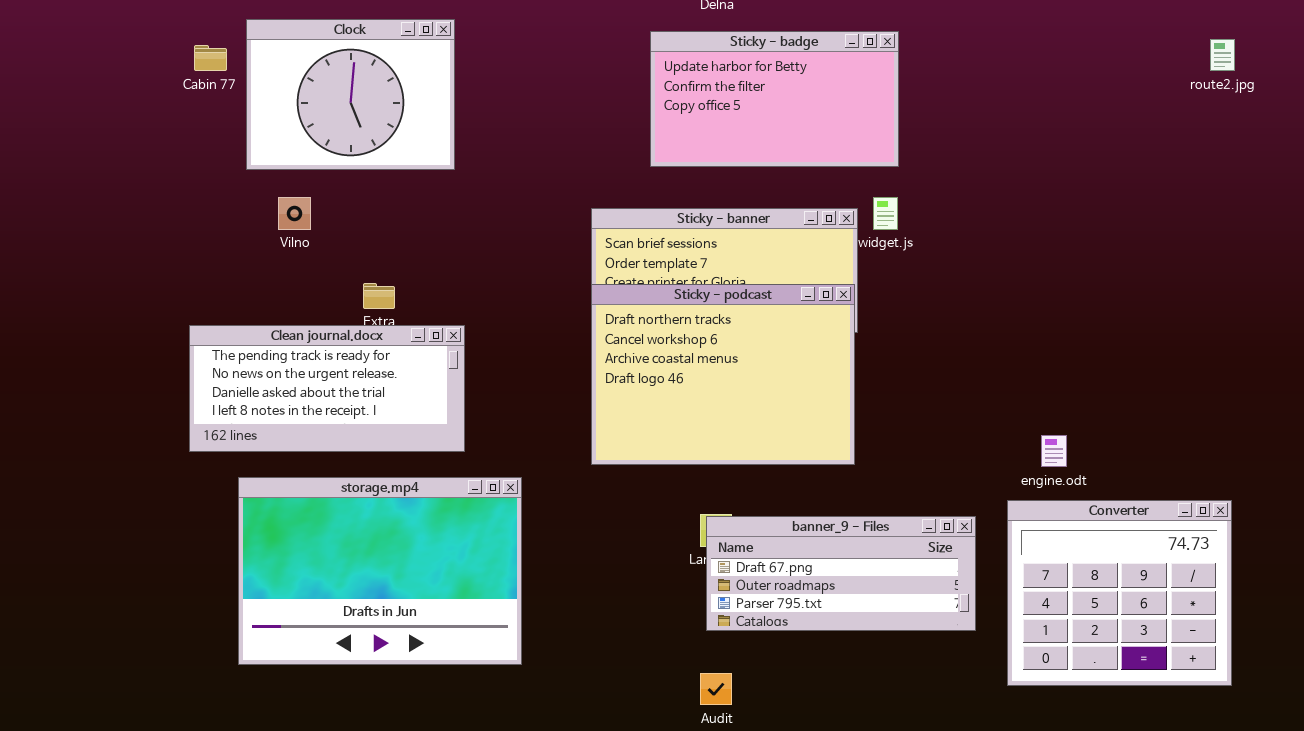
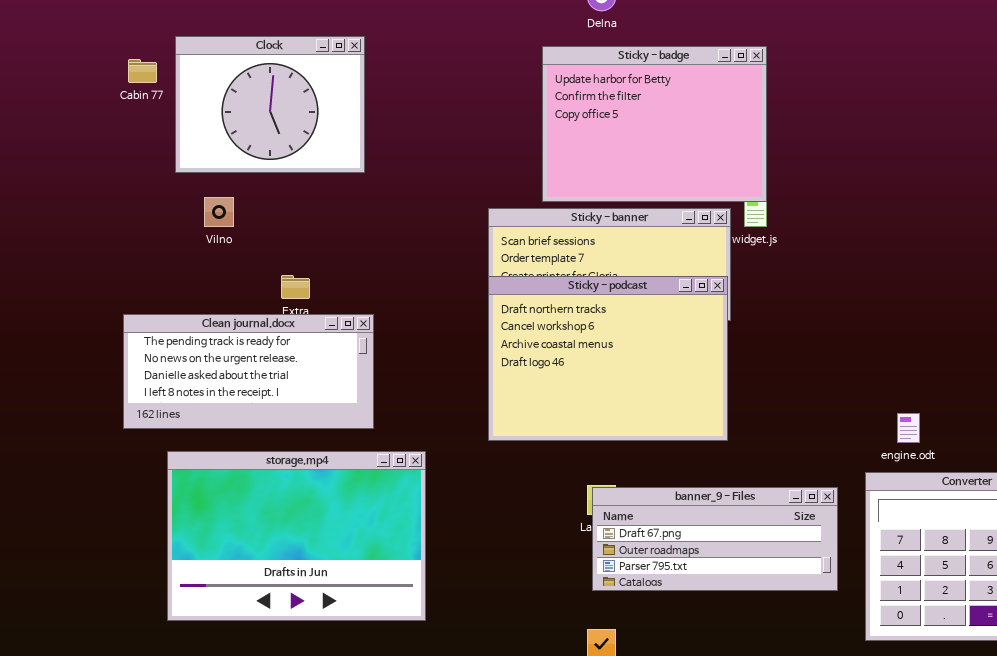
Sticky - badge: [650,31,899,167] -> [542,46,767,202], resized

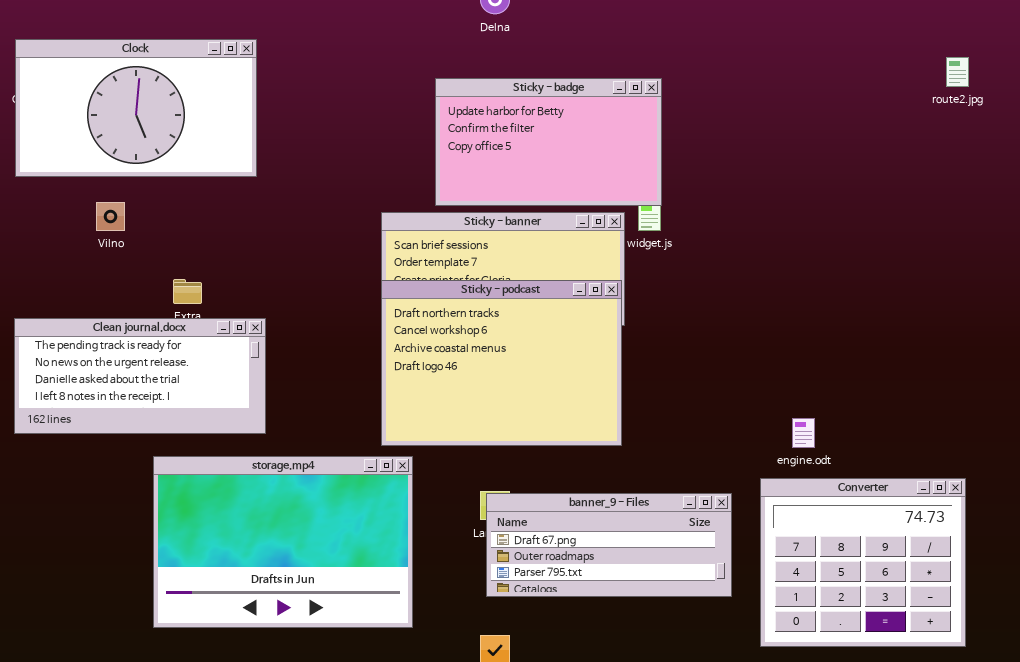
Clock: [175,36,365,173] -> [15,39,257,177], resized
Sticky - badge: [542,46,767,202] -> [435,78,662,206], resized
storage.mp4: [167,451,426,621] -> [153,456,413,628], moved

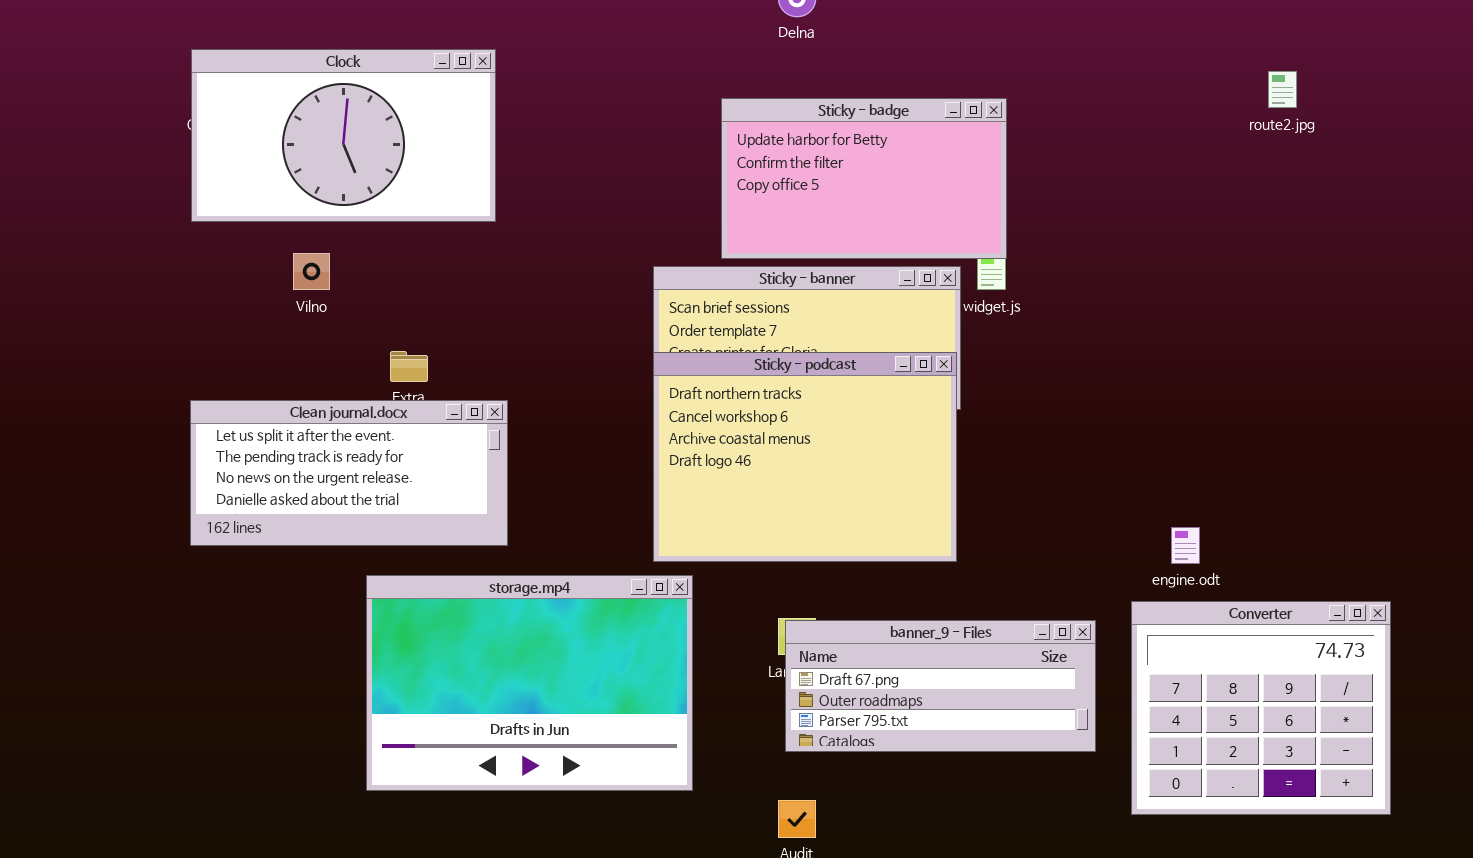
route2.jpg: [946,57,969,87] -> [1268,71,1297,108], moved
Clean journal.docx: [14,318,266,434] -> [190,400,508,546], scrolled up 1 row

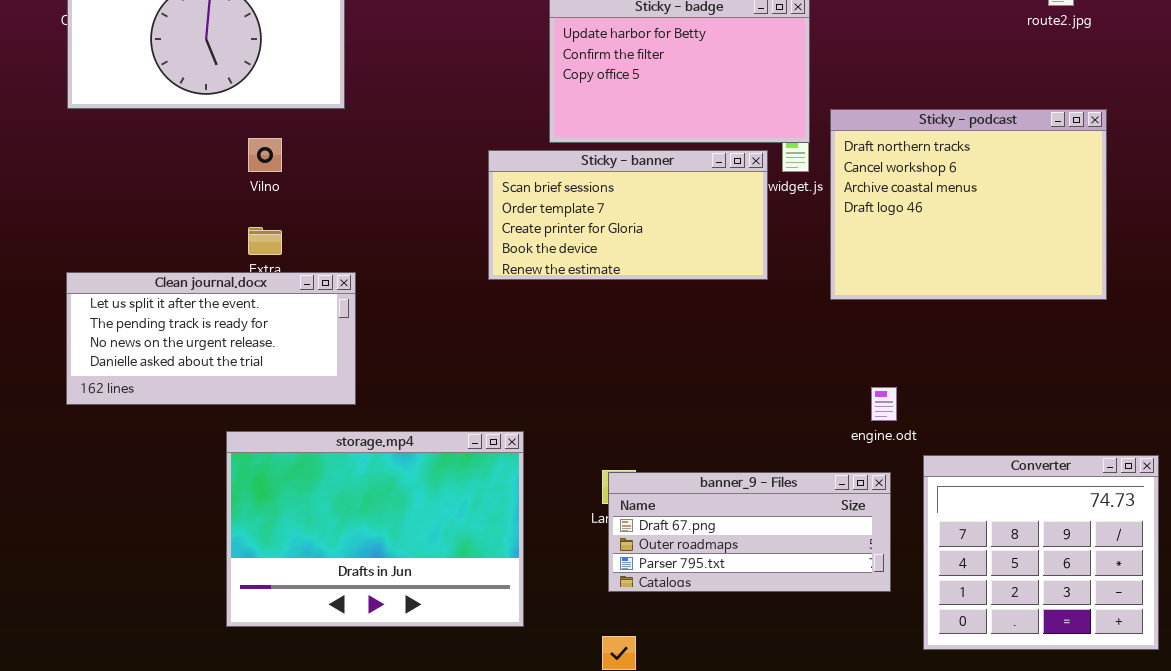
Vilno: [293,253,330,290] -> [248,138,282,172], moved
Sticky - podcast: [653,352,957,562] -> [830,109,1107,300], moved
engine.odt: [1171,527,1200,564] -> [871,387,897,421], moved

